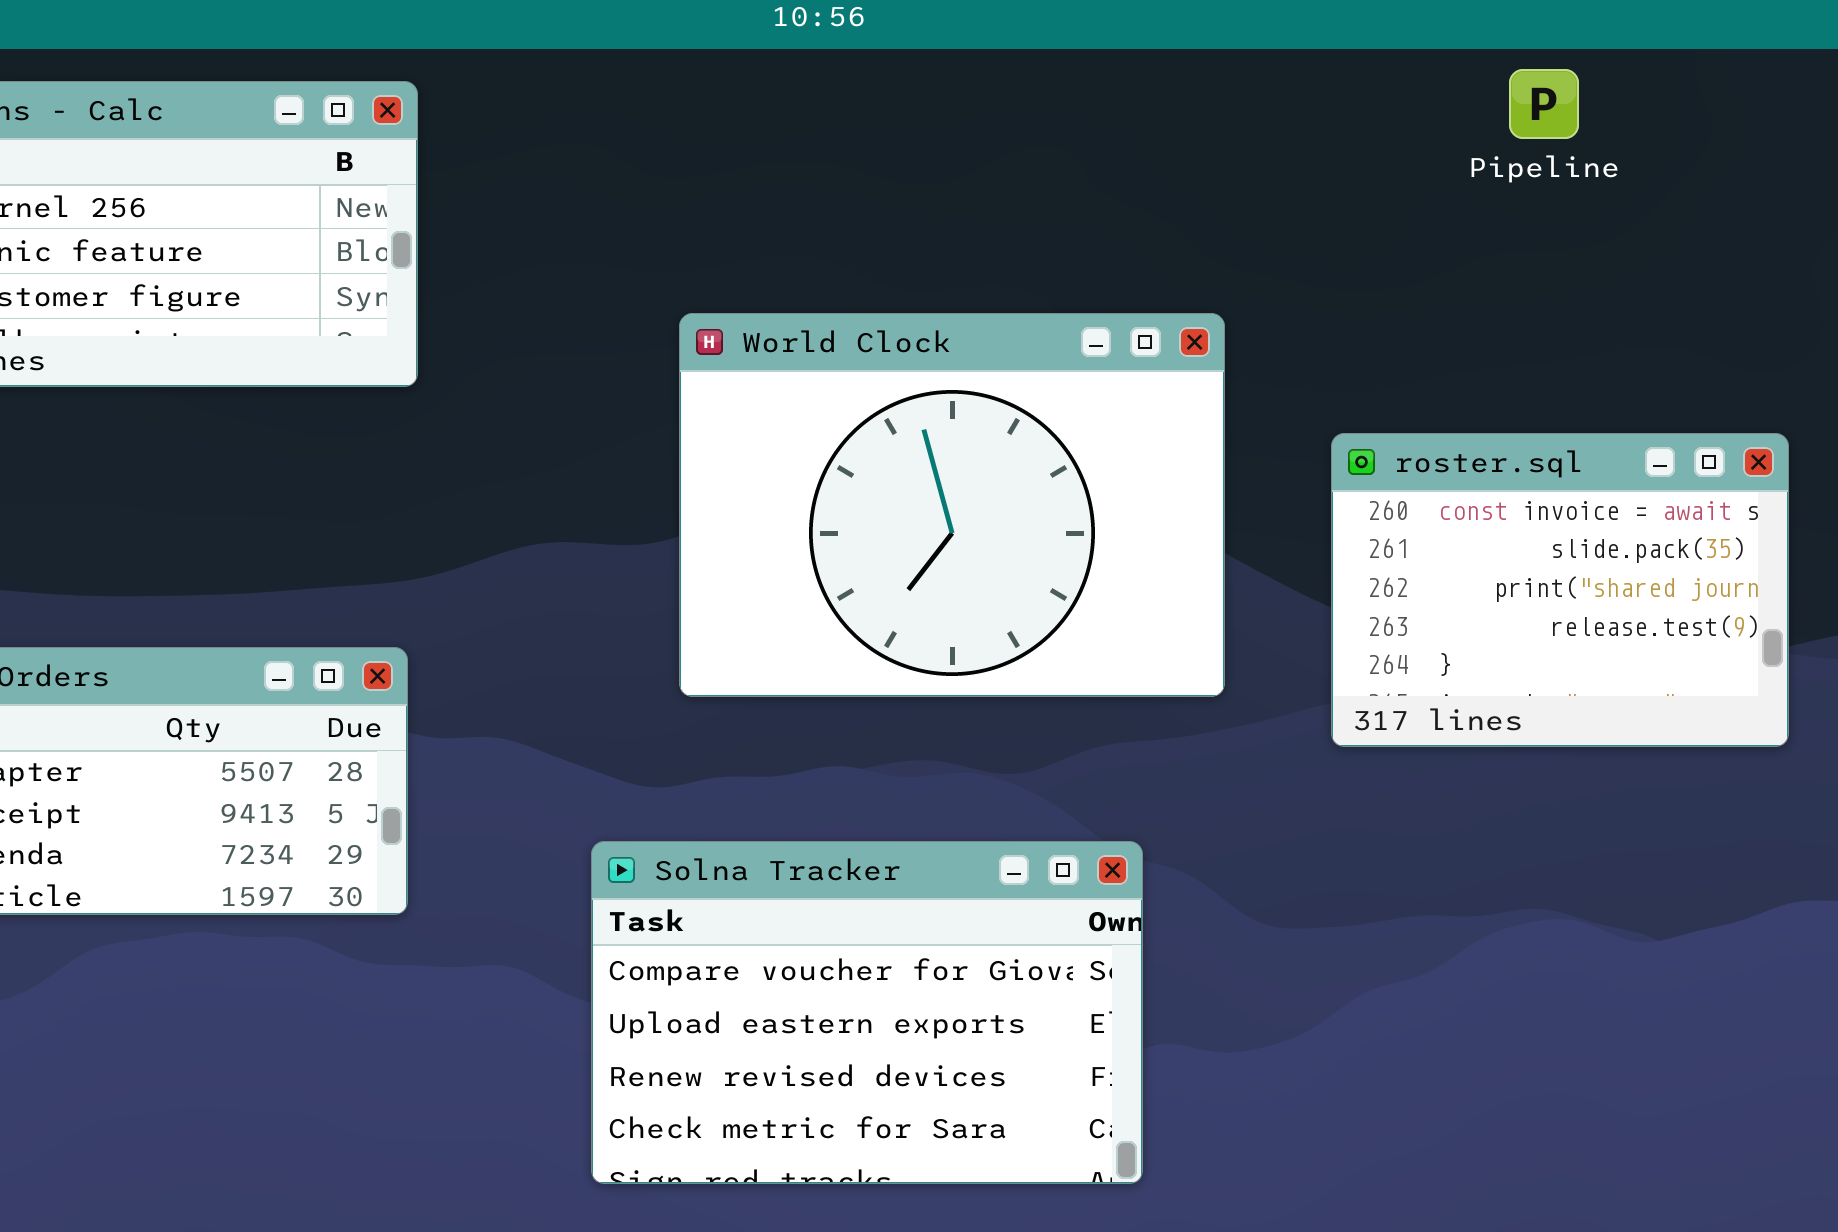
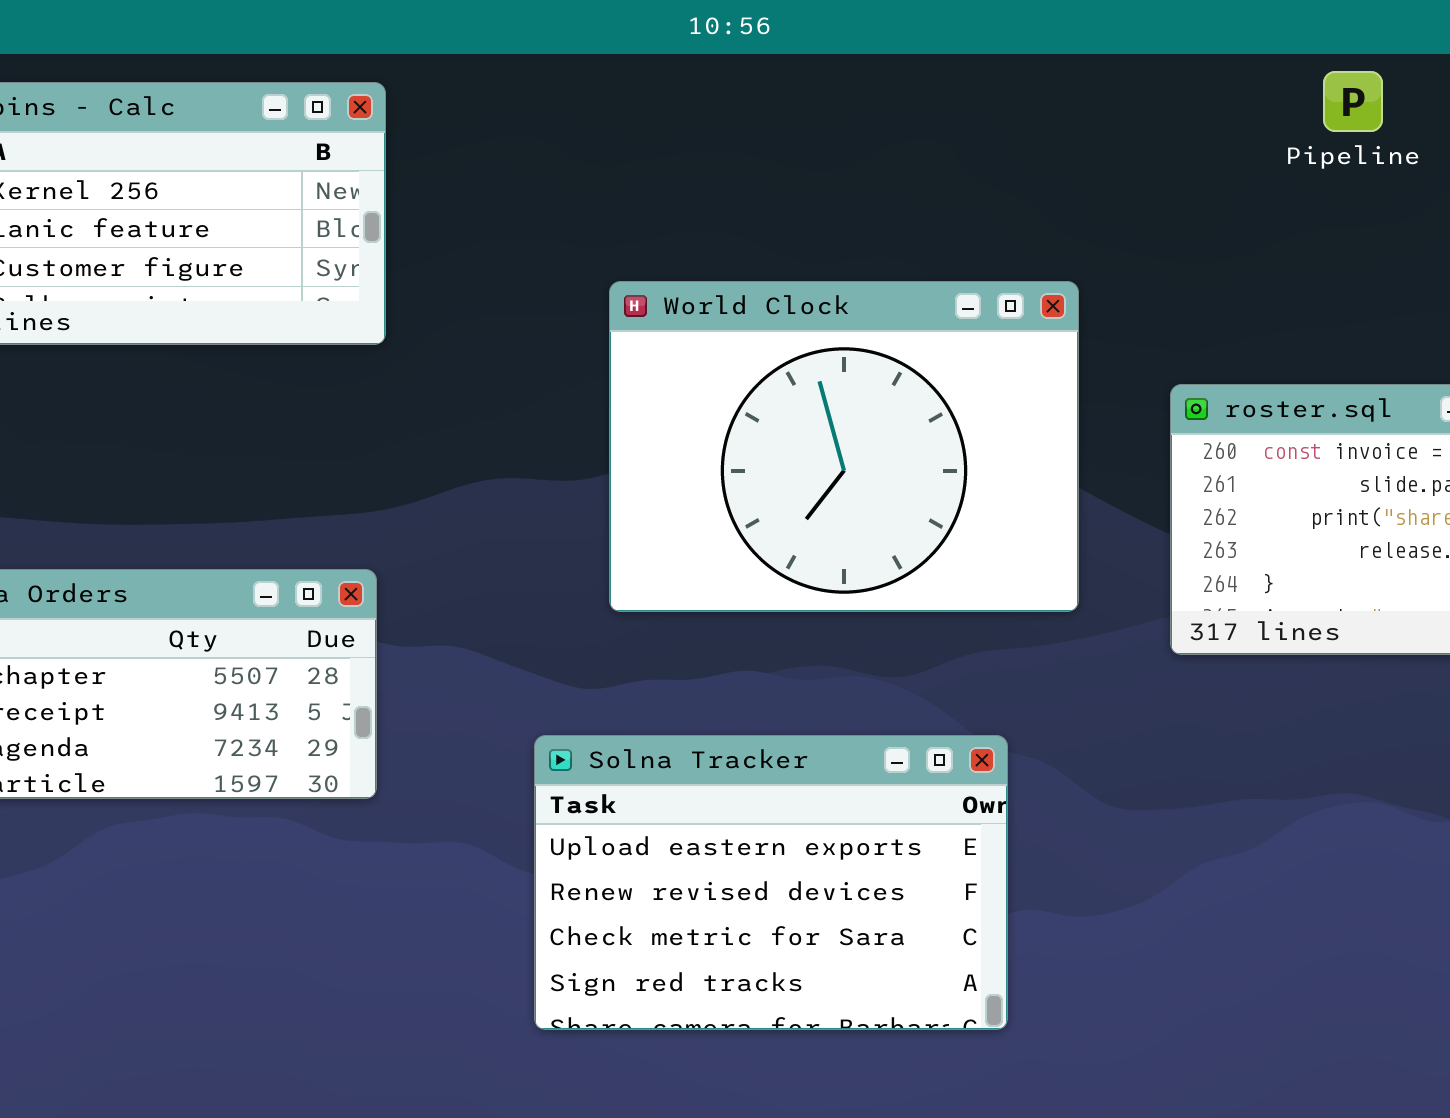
Solna Tracker: [591,841,1143,1184] -> [534,735,1008,1030], scrolled down 1 row

